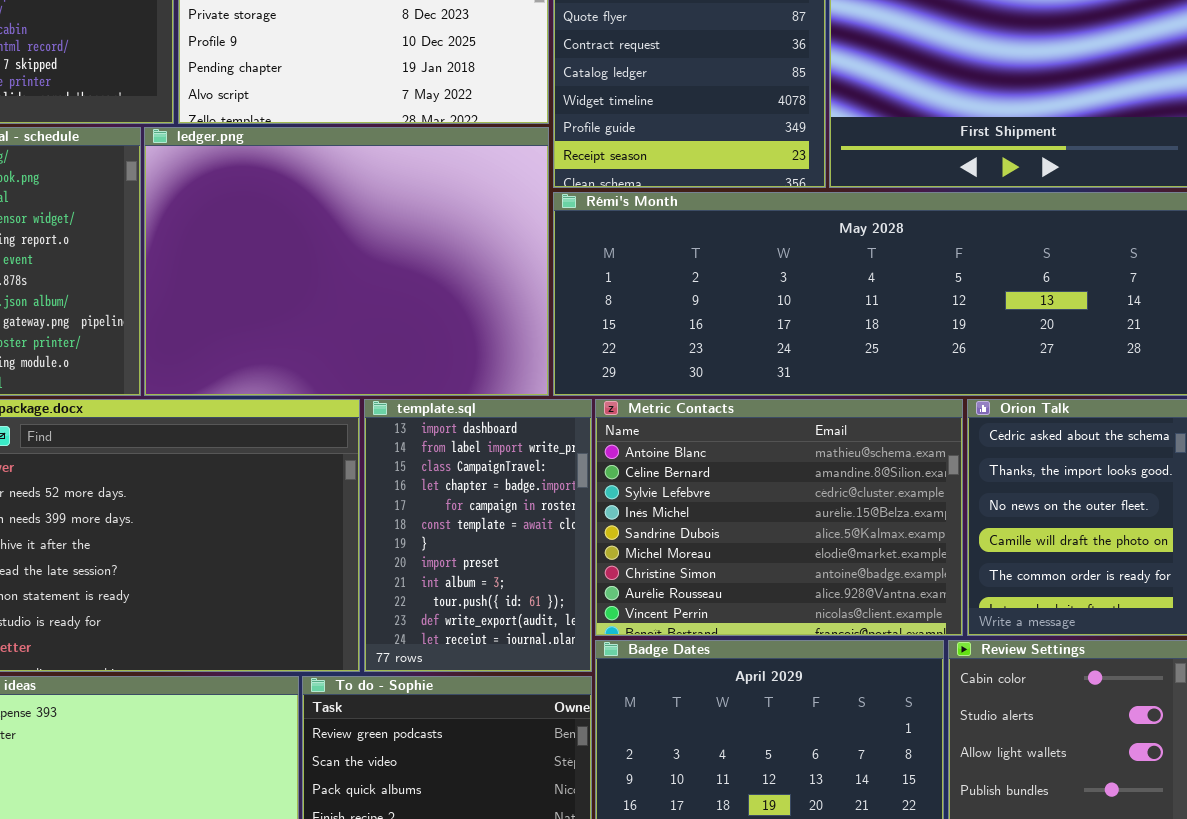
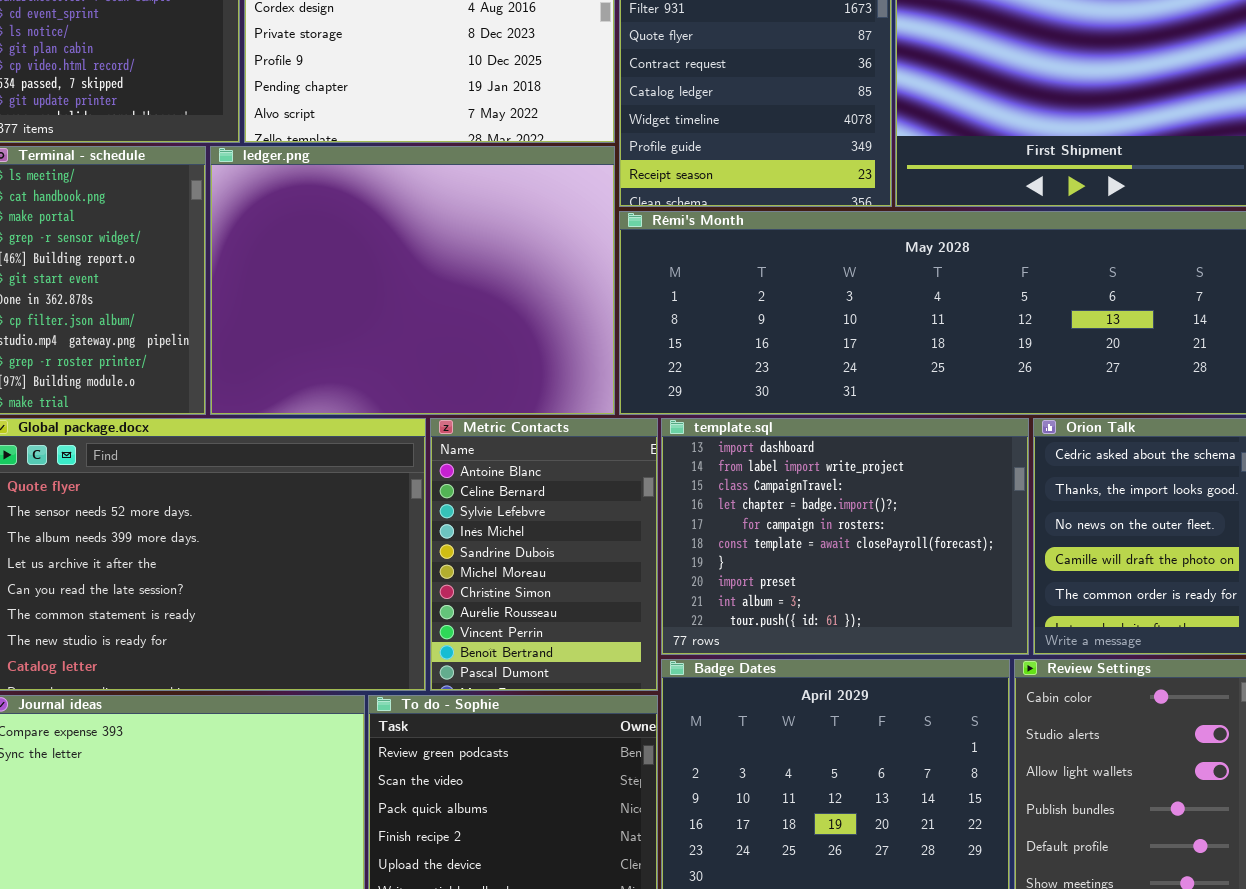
template.sql: [364,399,592,672] -> [661,418,1029,655], moved, resized
Metric Contacts: [595,399,963,636] -> [430,418,658,691], moved, resized

